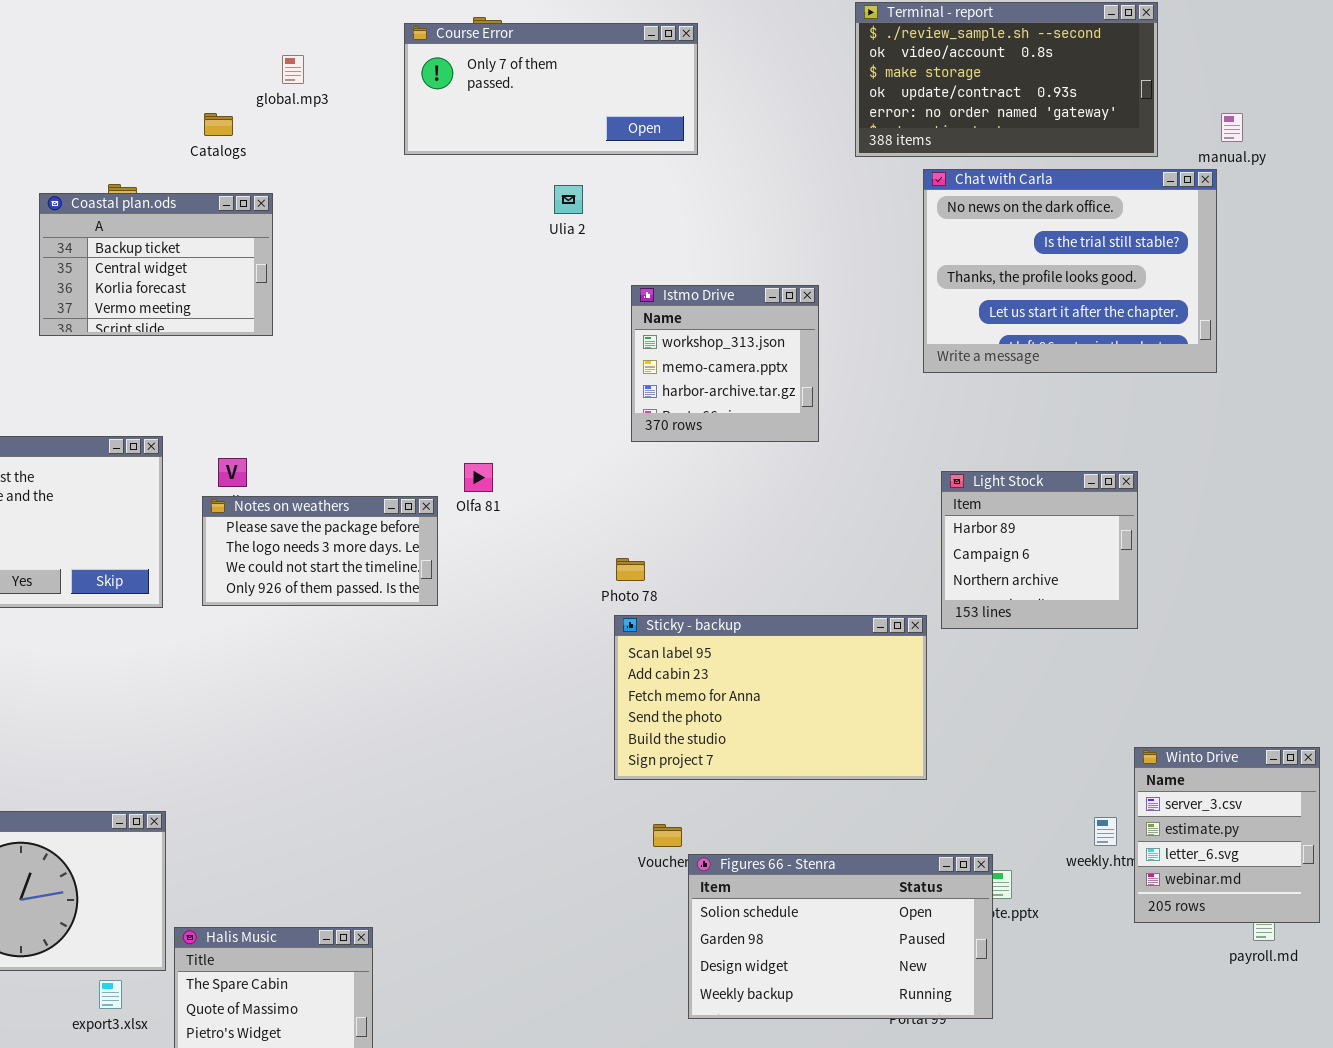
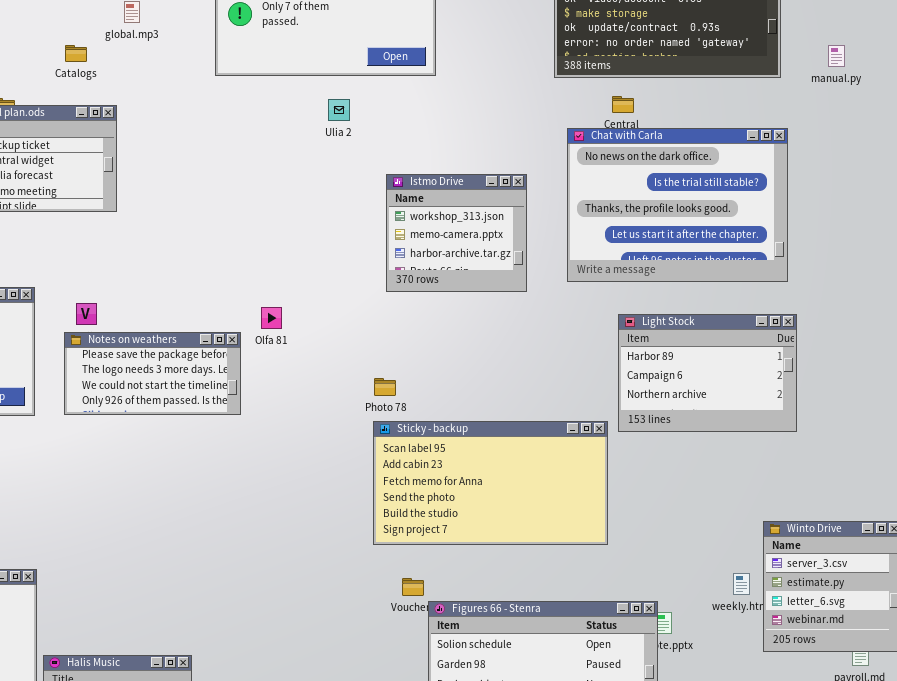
Chat with Carla: [923,169,1217,373] -> [567,128,788,282], moved
Light Stock: [941,471,1138,629] -> [618,314,797,432], resized

